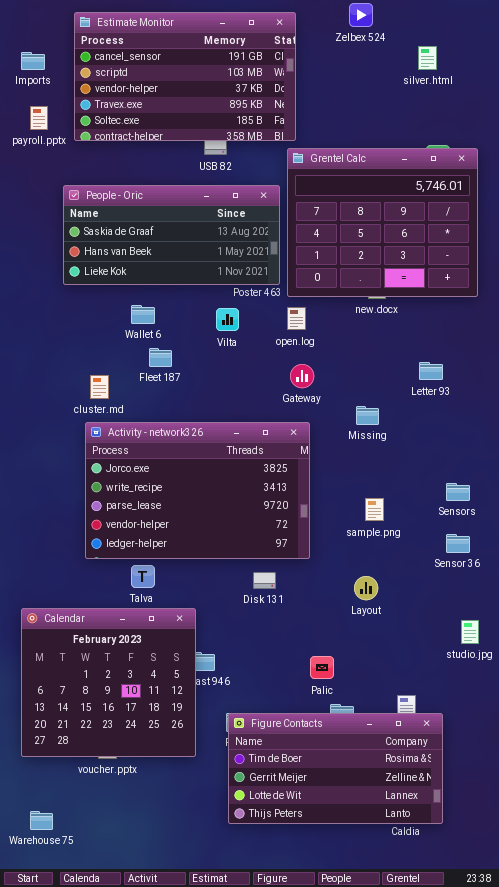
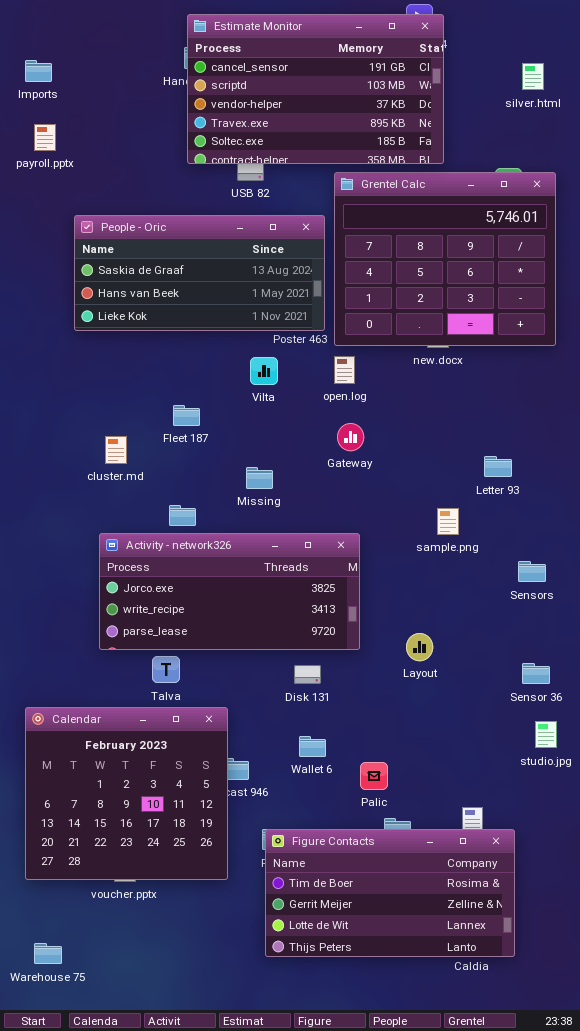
Estimate Monitor: [74,12,296,141] -> [187,14,444,164], moved
silver.html: [418,46,437,70] -> [522,63,544,90], moved
Wallet 6: [131,305,155,324] -> [299,736,326,757], moved
Letter 93: [419,362,443,380] -> [484,456,512,477], moved
Missing: [356,406,379,425] -> [246,467,273,489], moved
Activity - network326: [85,422,310,559] -> [99,533,360,650], resized
sample.png: [365,498,384,521] -> [437,508,459,535], moved
Sensor 36: [446,534,470,553] -> [522,663,550,684], moved
Layout: [354,576,378,600] -> [406,633,433,661], moved

